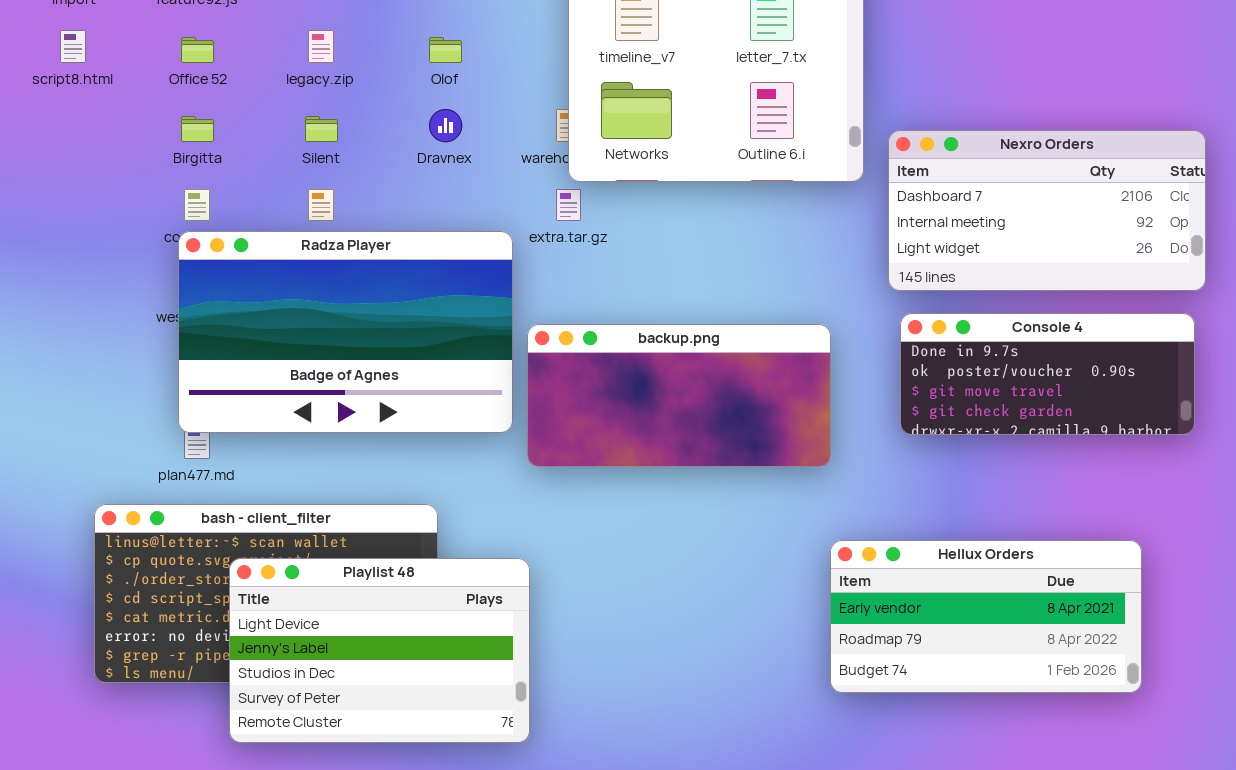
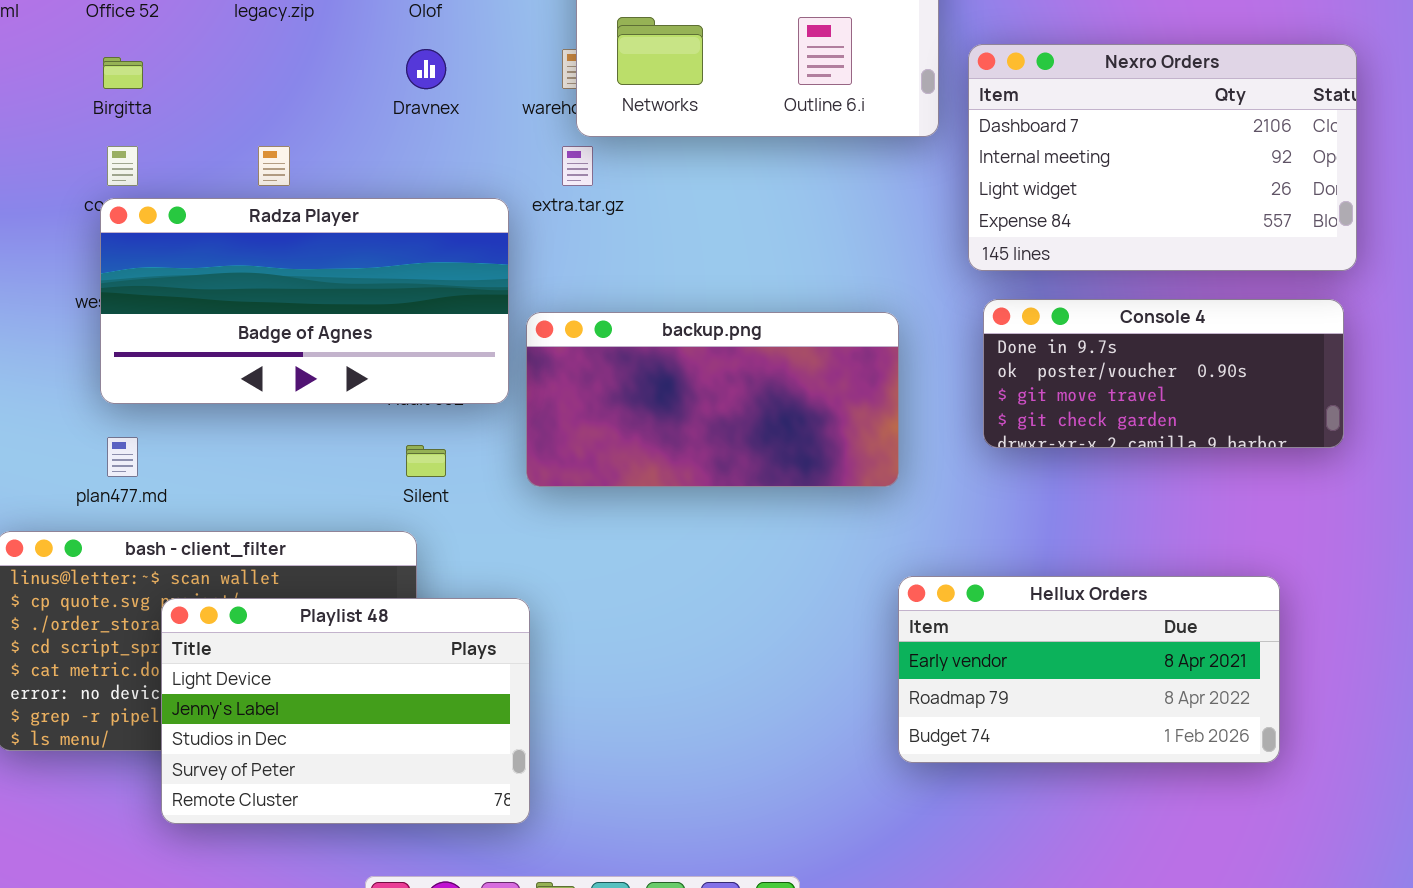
Silent: [305,116,338,142] -> [406,445,446,477], moved
Nexro Orders: [888,130,1206,291] -> [968,44,1357,271], resized
Radza Player: [178,231,513,433] -> [100,198,509,404], resized

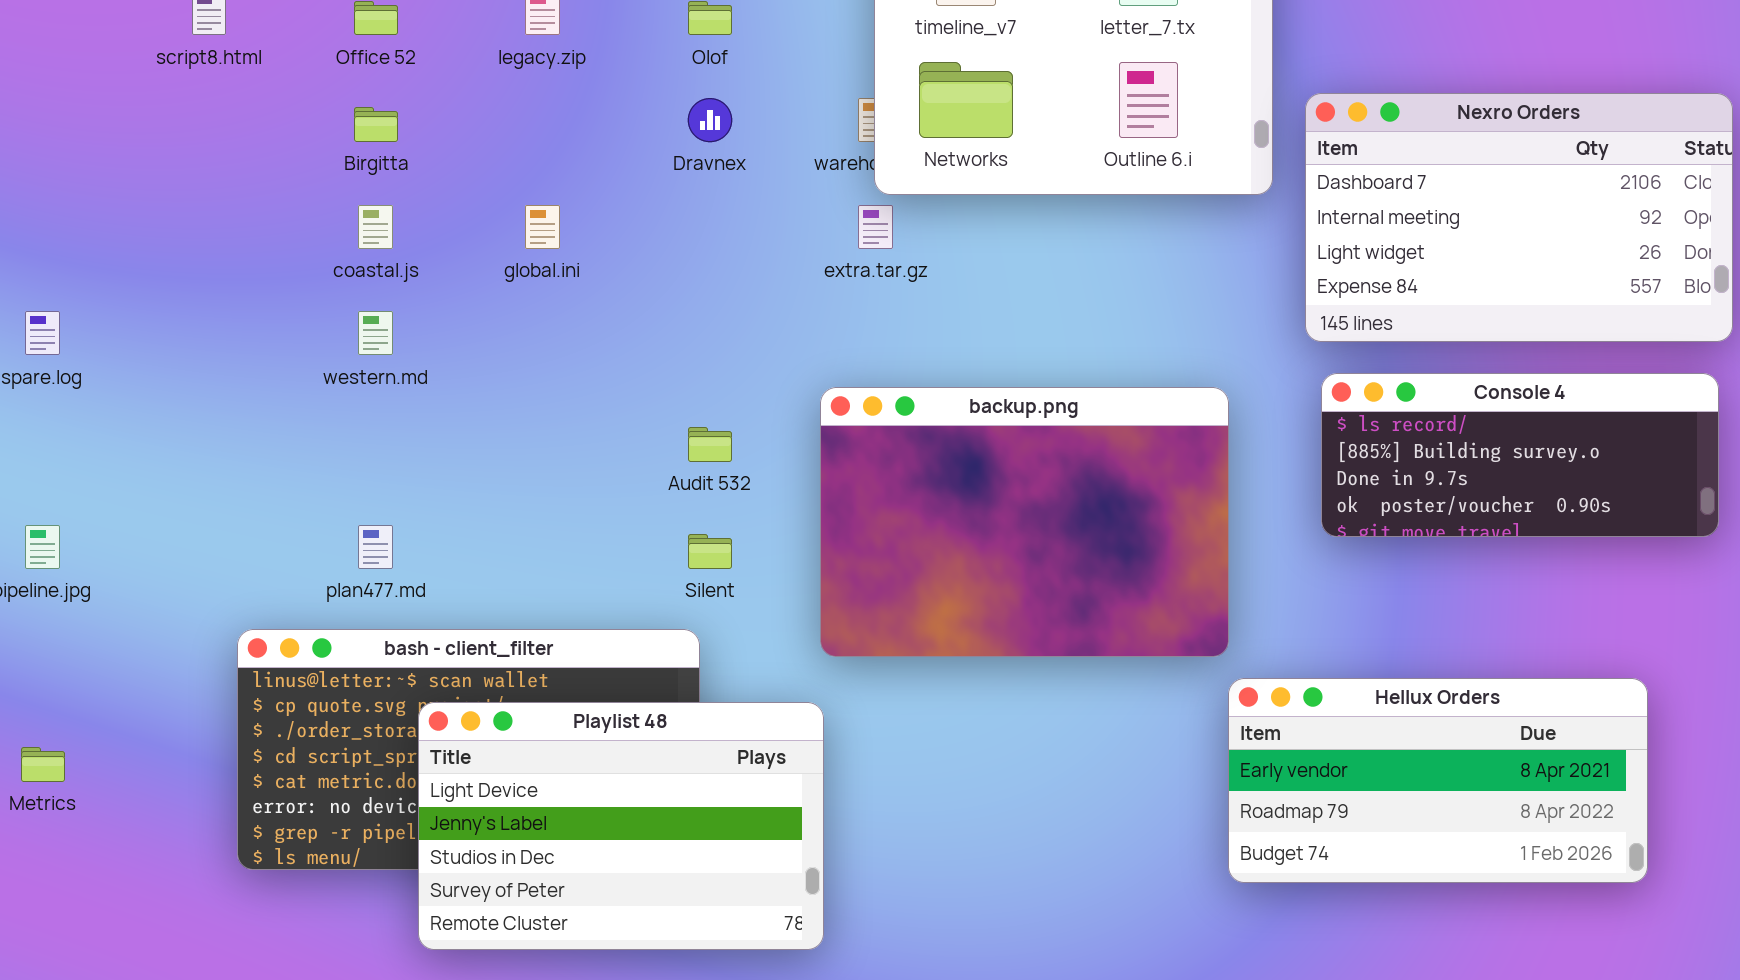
Radza Player: [100,198,509,404] -> none, closed
Console 4: [983,299,1344,448] -> [1321,373,1719,537], scrolled up 2 rows
backup.png: [526,312,899,487] -> [820,387,1229,657], resized

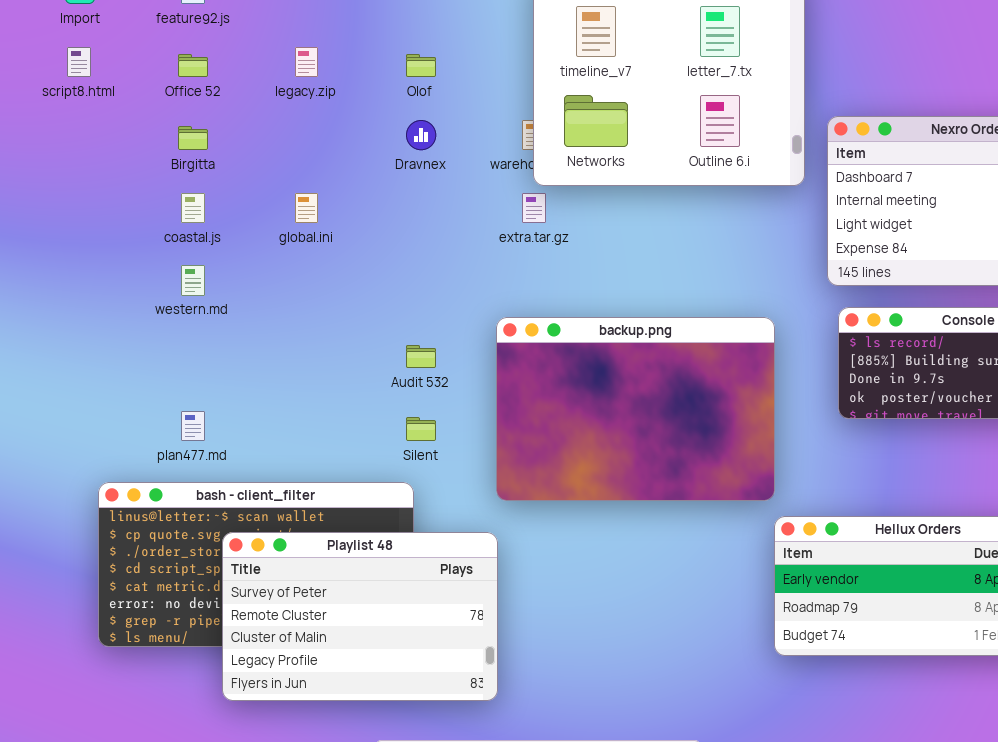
Playlist 48: [418,702,824,950] -> [222,532,498,701], scrolled down 3 rows

